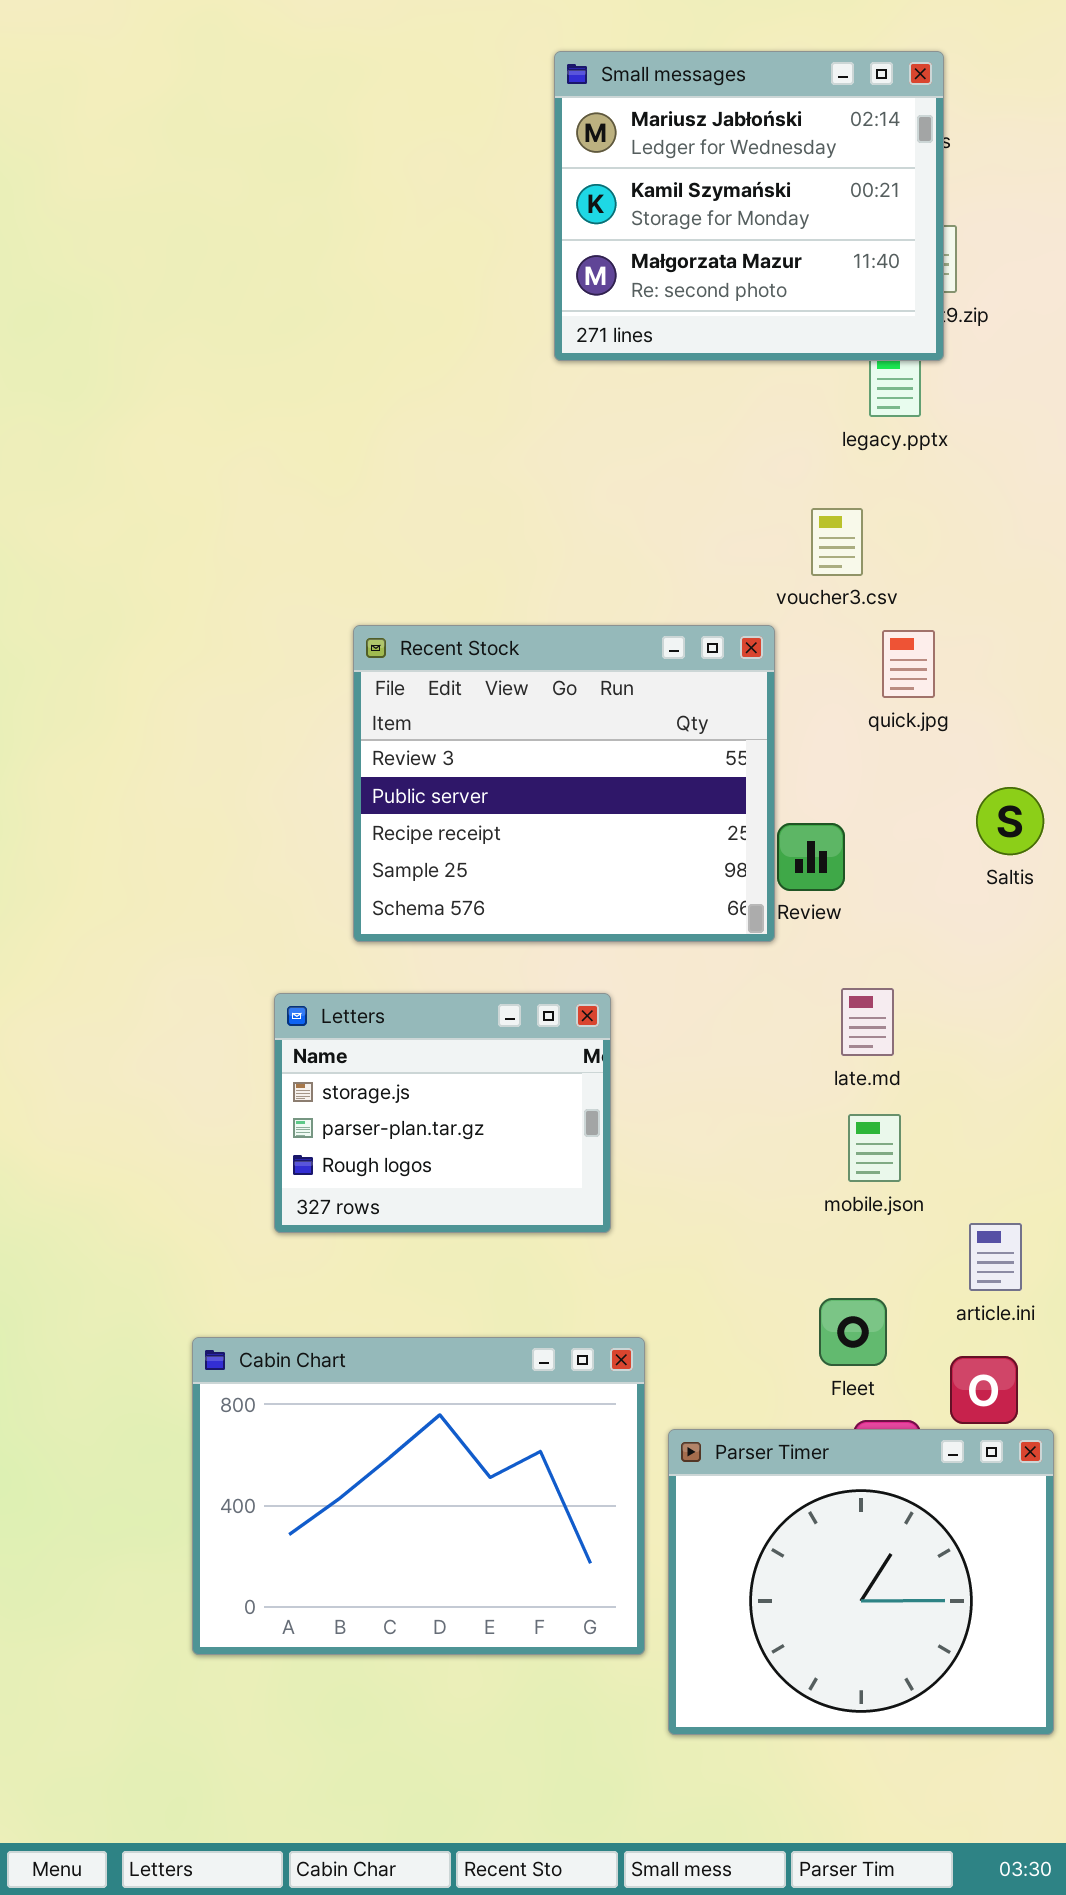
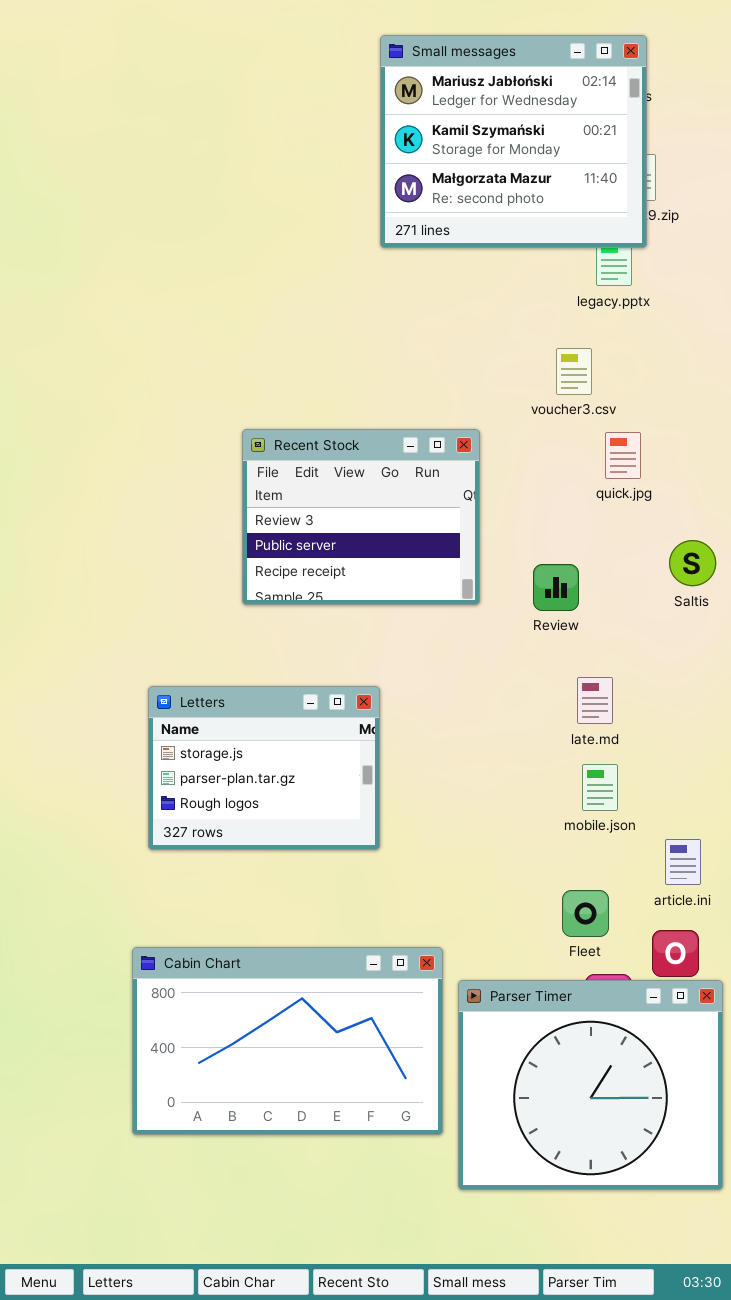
Recent Stock: [353,625,775,942] -> [242,429,480,605], resized
Letters: [274,993,611,1233] -> [148,686,380,850], moved
Cabin Chart: [192,1337,645,1655] -> [132,947,443,1135], resized

